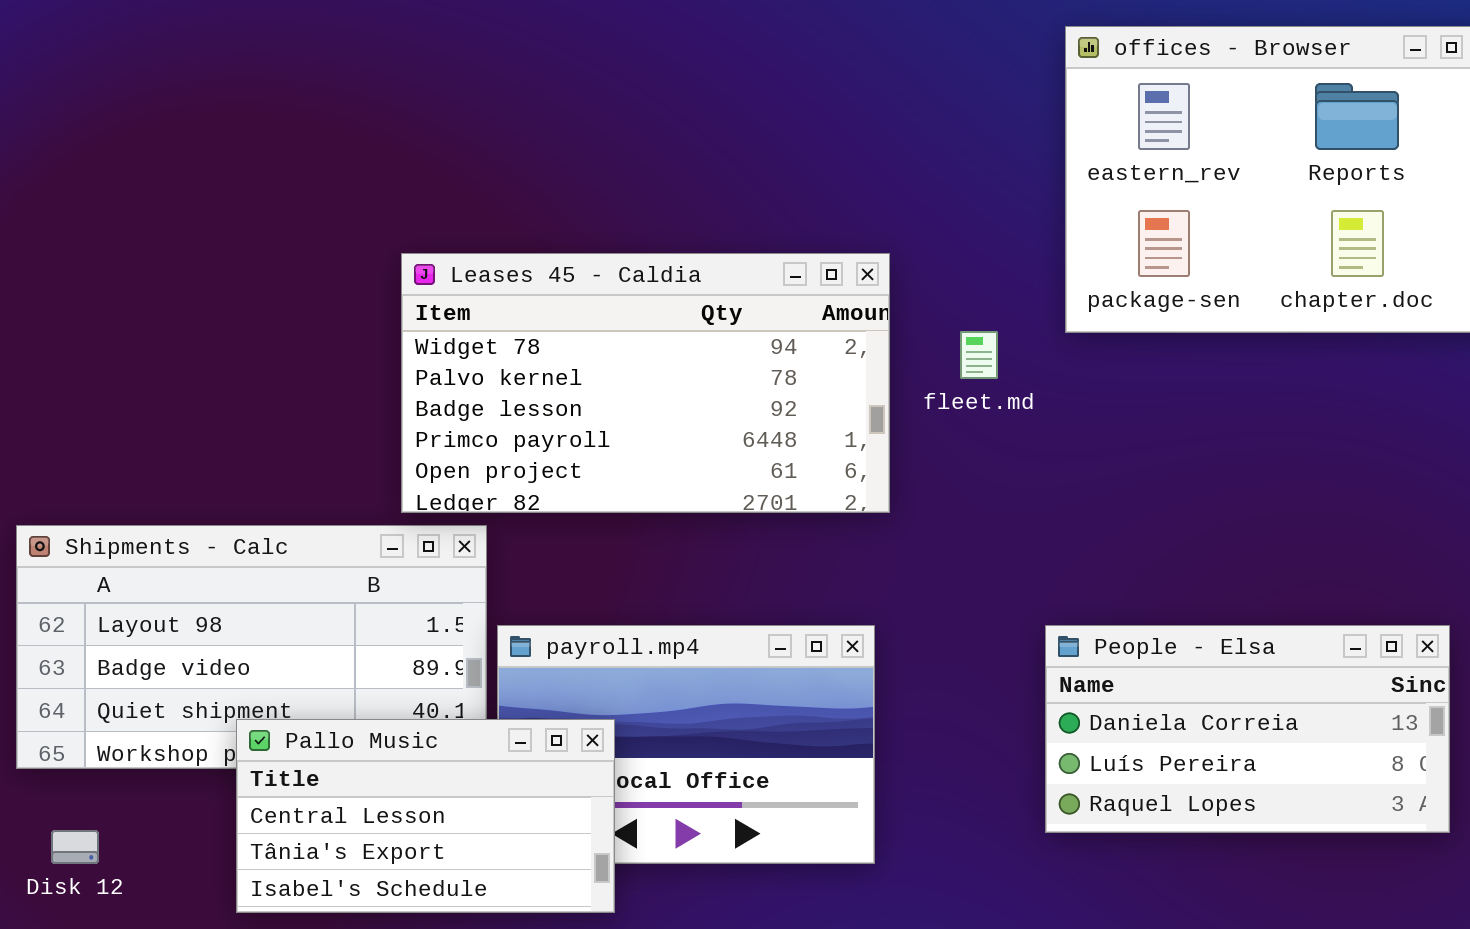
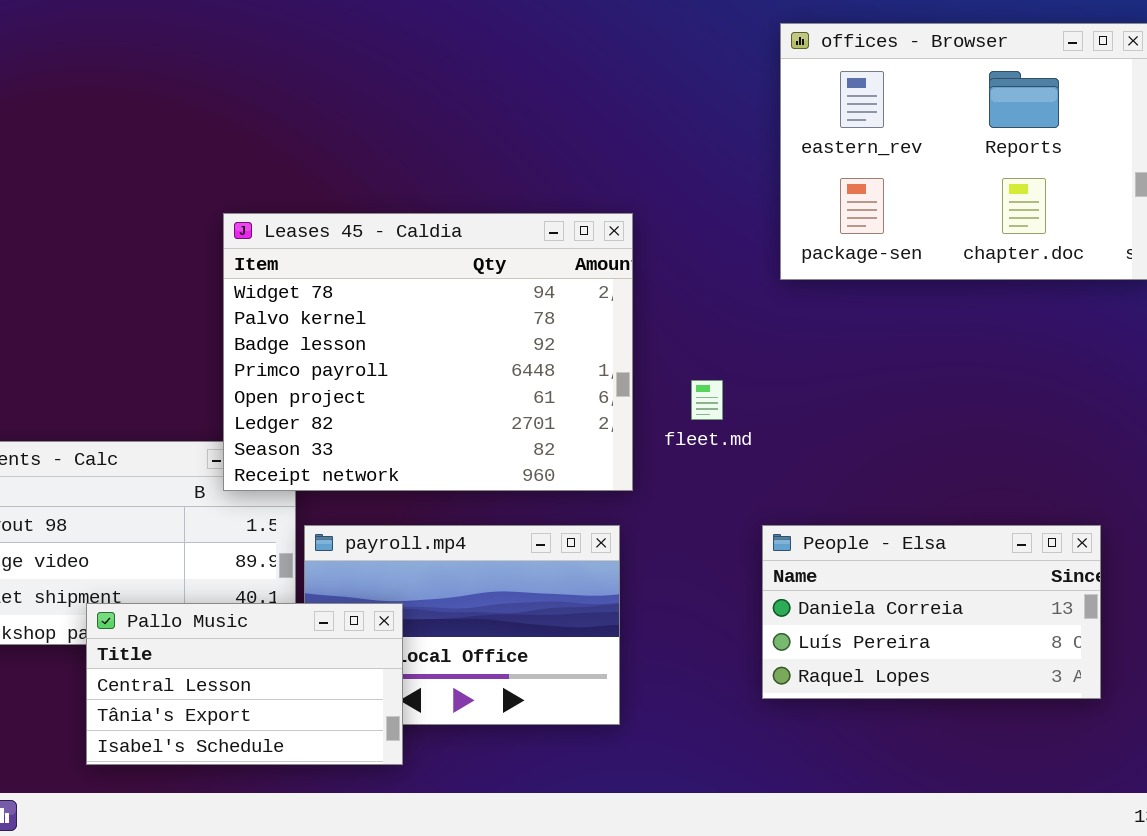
Leases 45 - Caldia: [401,253,890,513] -> [223,213,633,491], resized
fleet.md: [960,331,998,379] -> [691,380,723,420], moved

